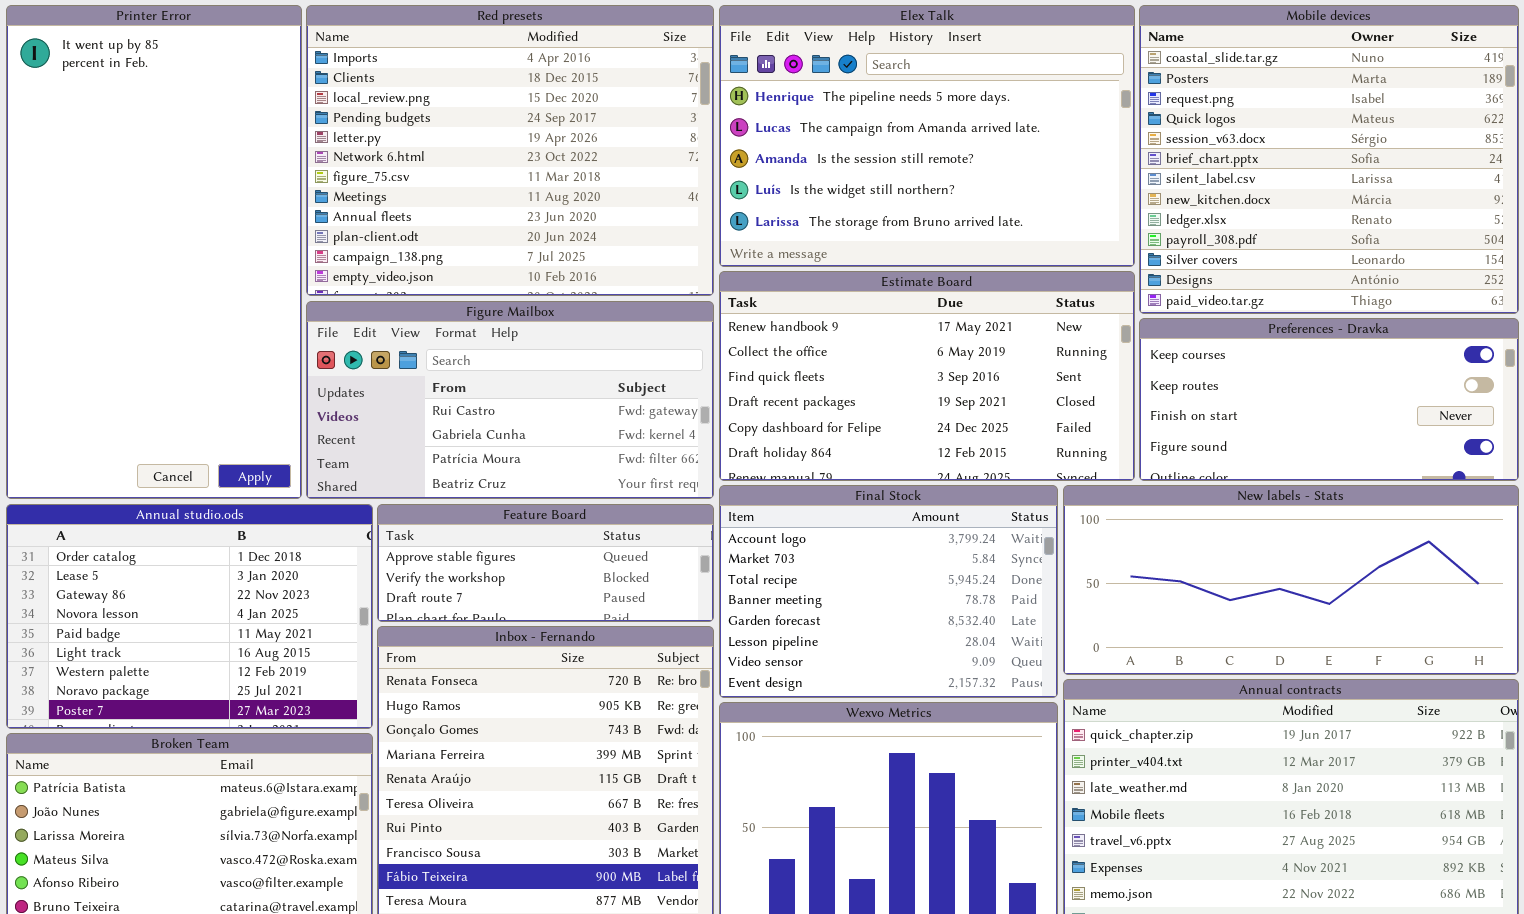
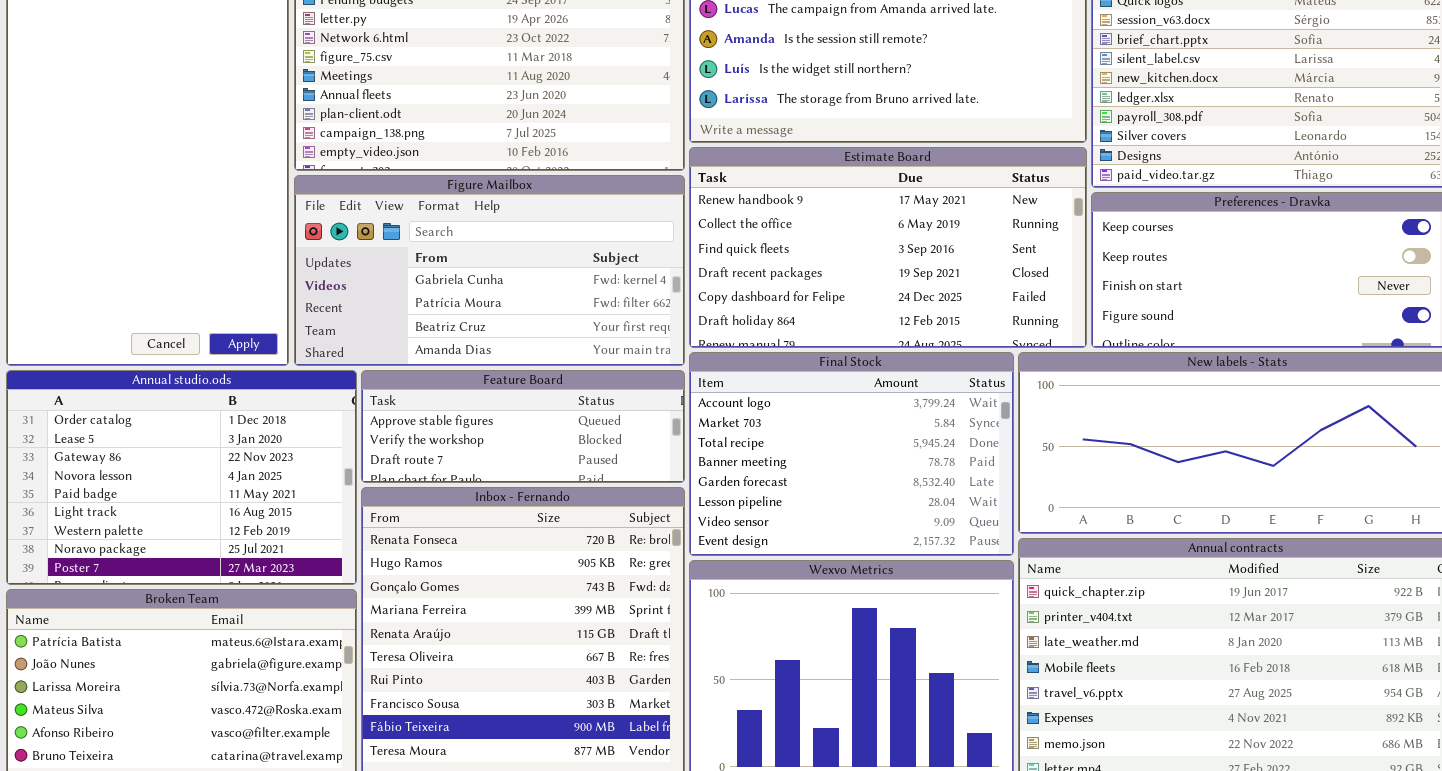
Figure Mailbox: [306,301,714,499] -> [294,175,685,366], scrolled down 1 row

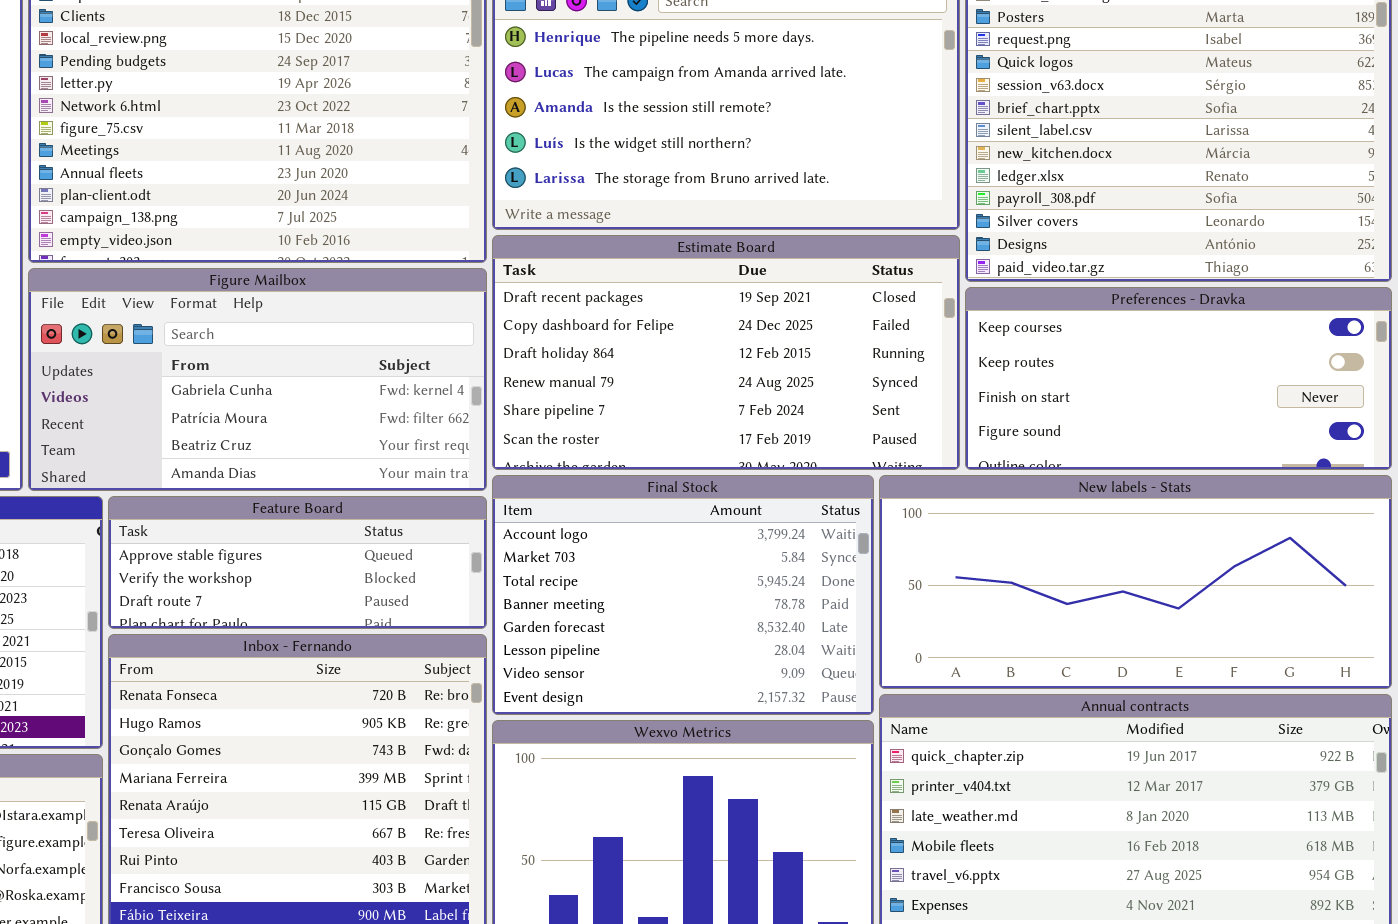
Estimate Board: [689,147,1087,348] -> [492,235,960,470], scrolled down 3 rows

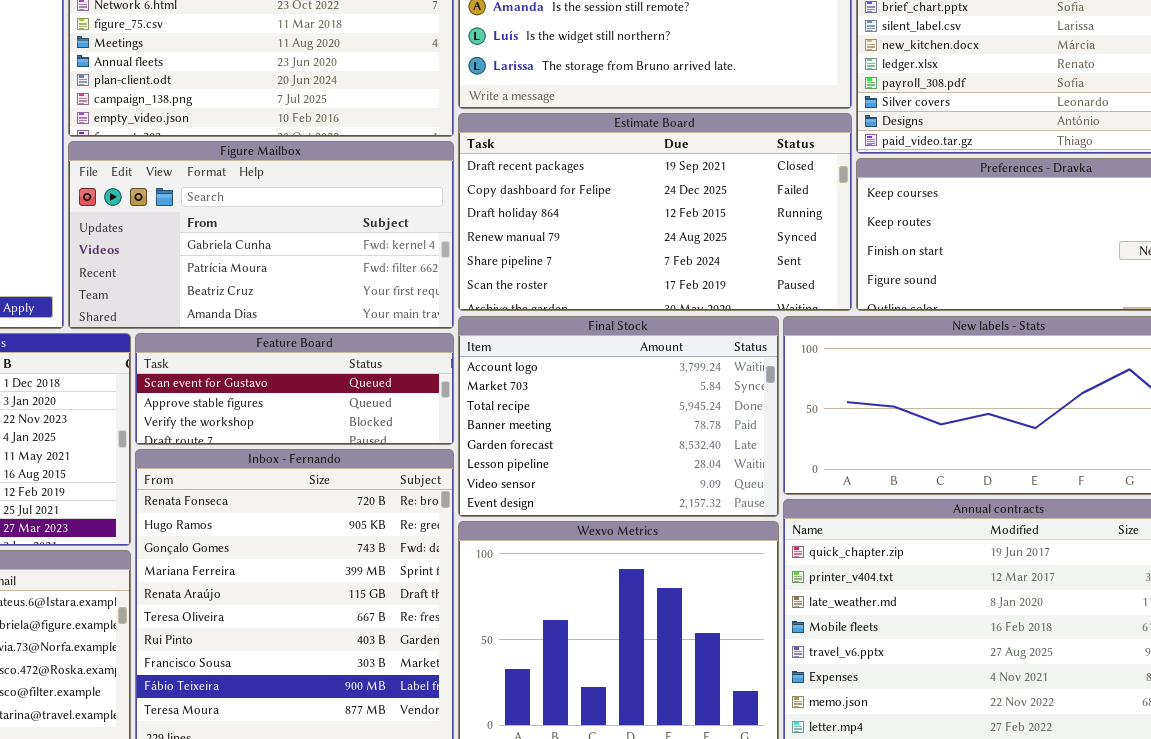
Feature Board: [108,496,487,629] -> [135,333,454,445], scrolled up 1 row

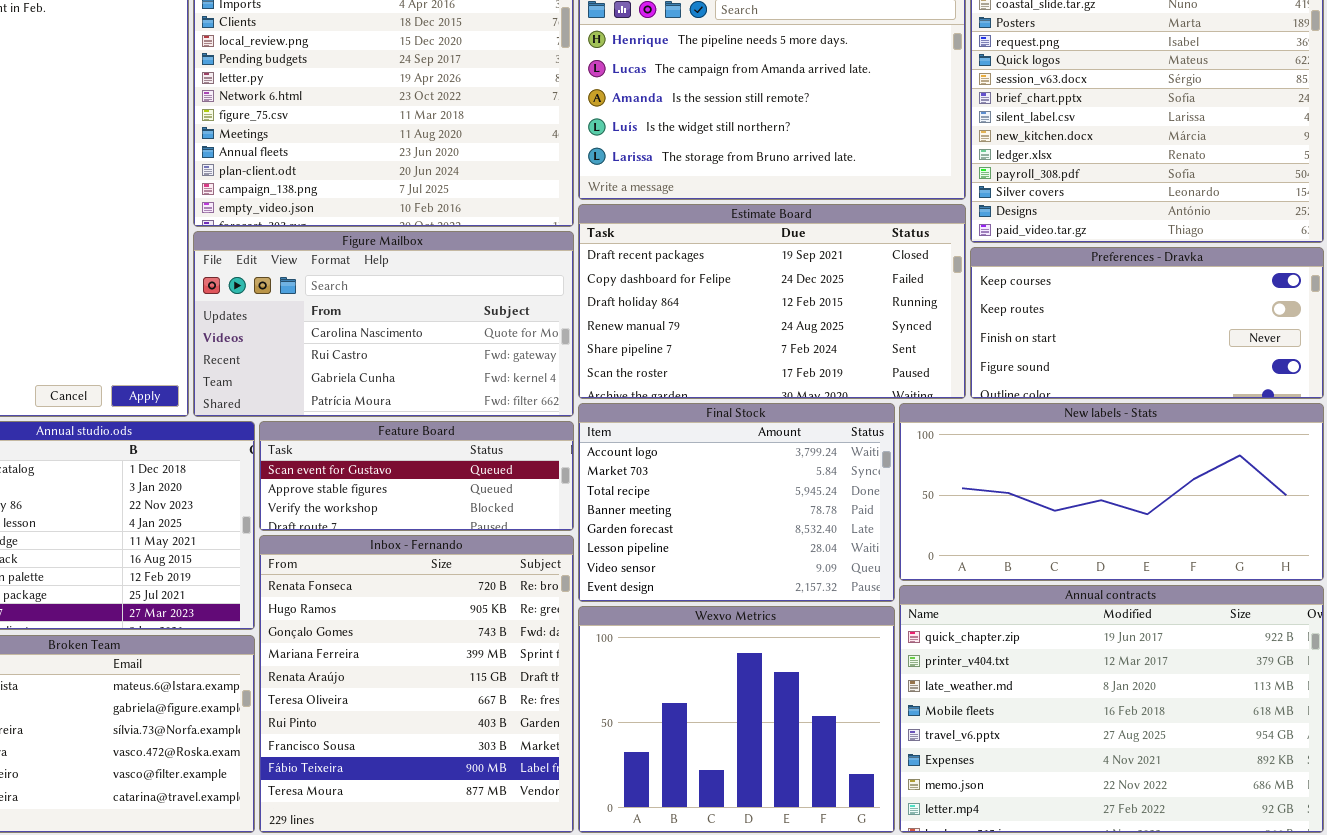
Figure Mailbox: [68,141,454,329] -> [193,231,574,417], scrolled up 2 rows

